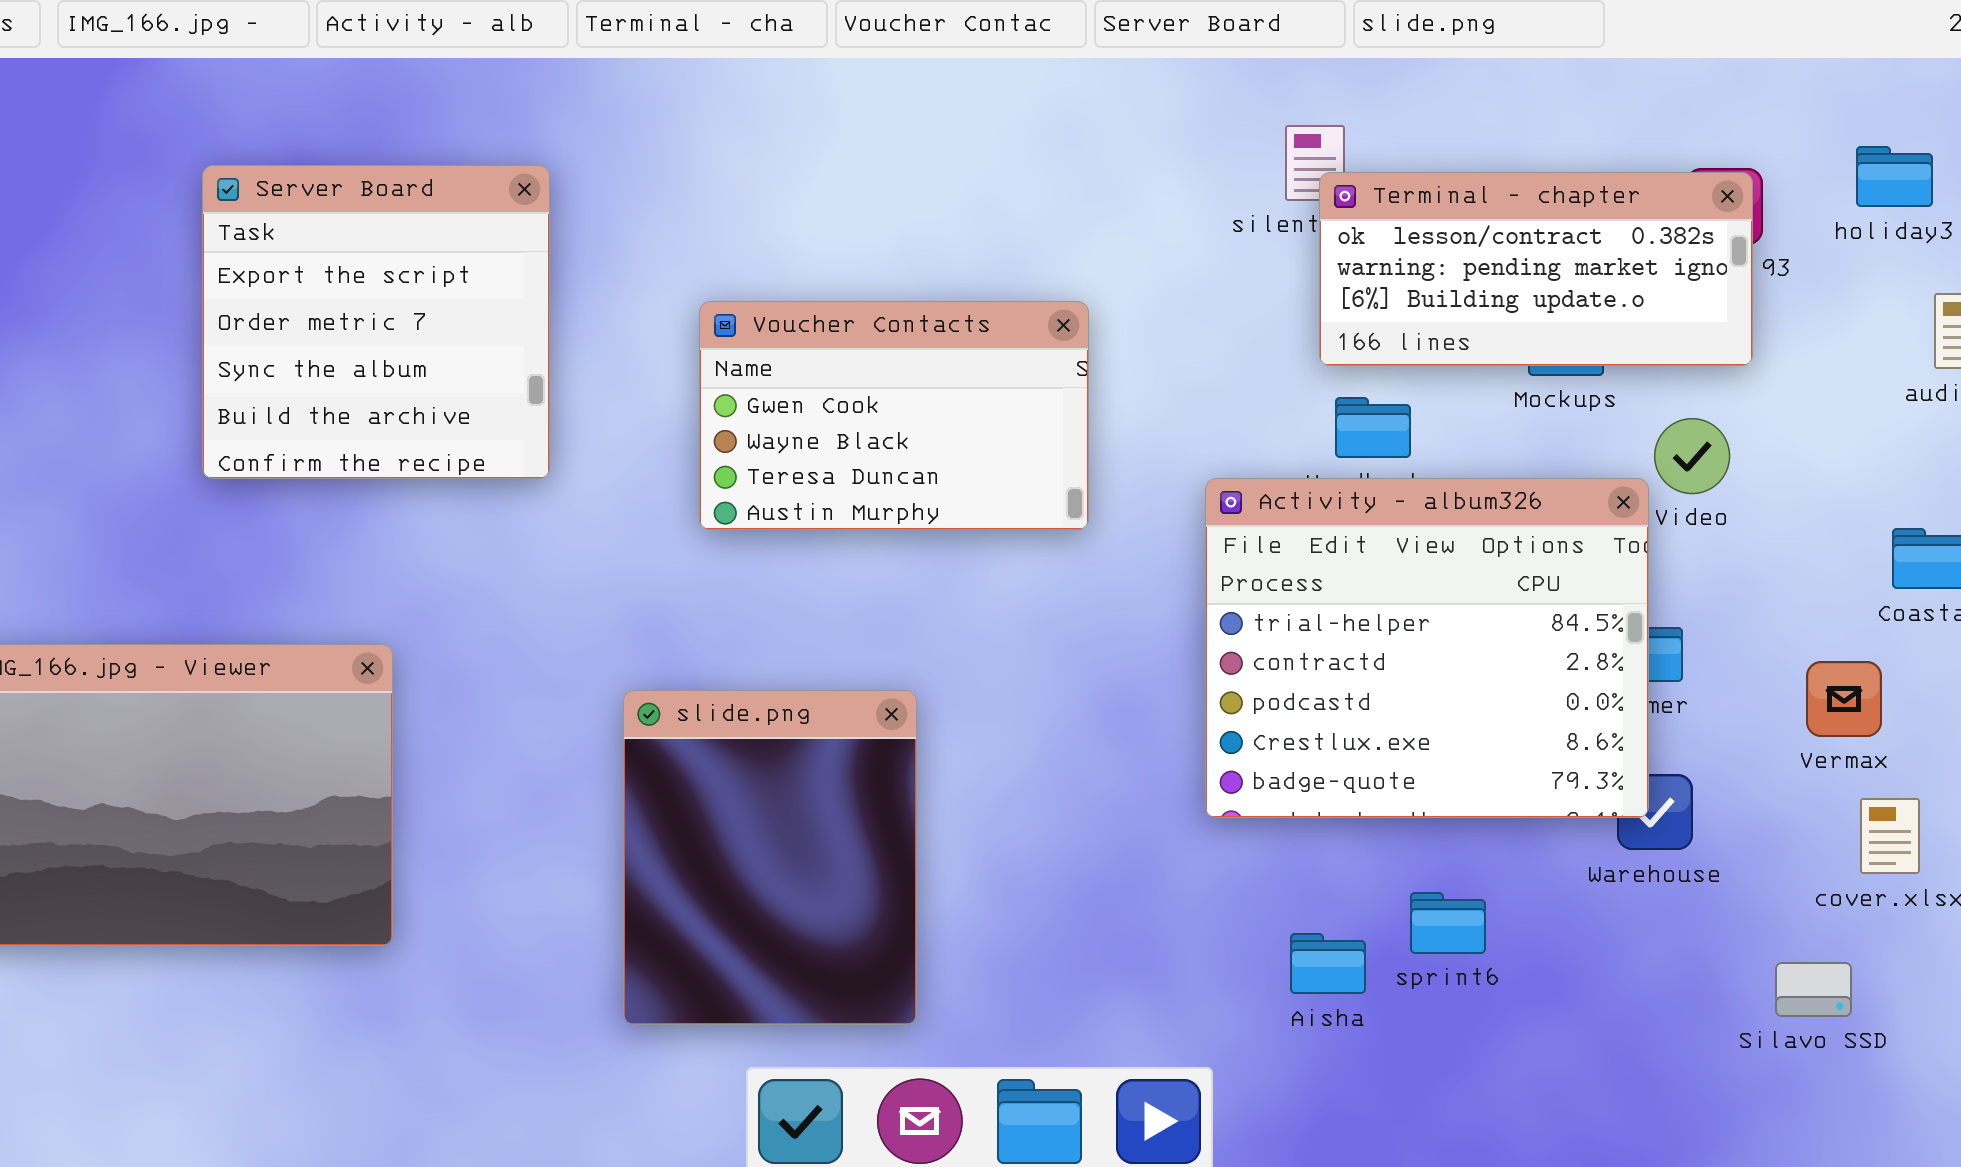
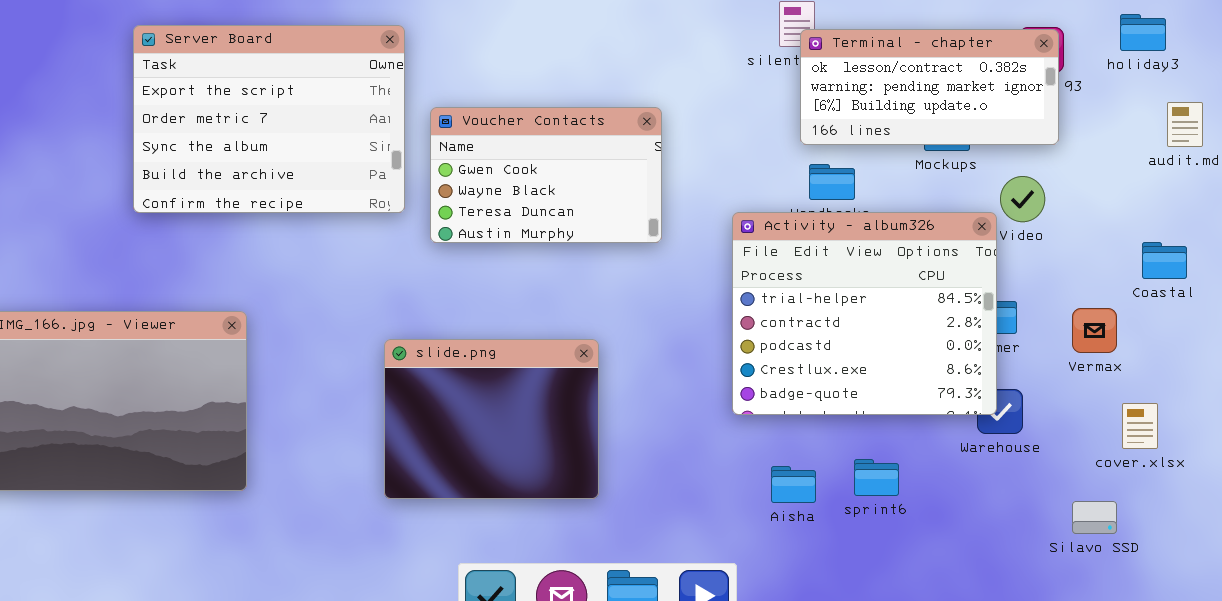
Server Board: [202,165,550,479] -> [133,25,405,213], resized
Vermax: [1806,661,1882,737] -> [1072,308,1117,353], moved
slide.png: [623,690,917,1025] -> [384,339,599,499], resized
Aisha: [1290,933,1366,994] -> [771,466,816,503], moved

